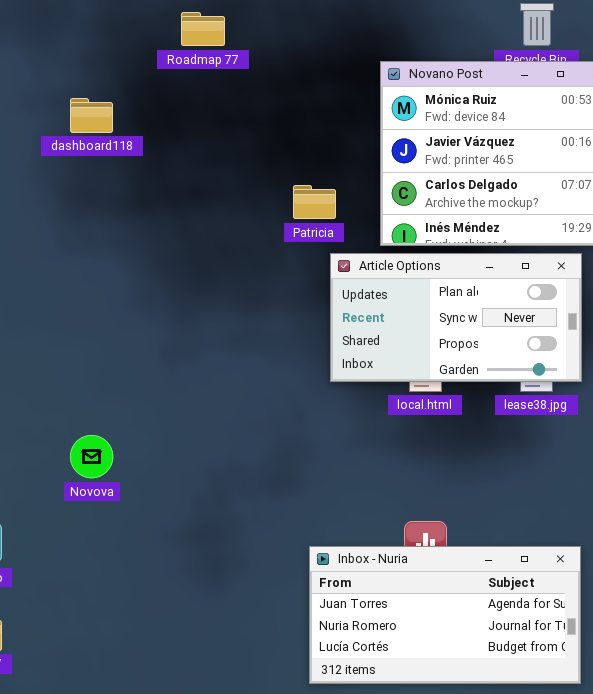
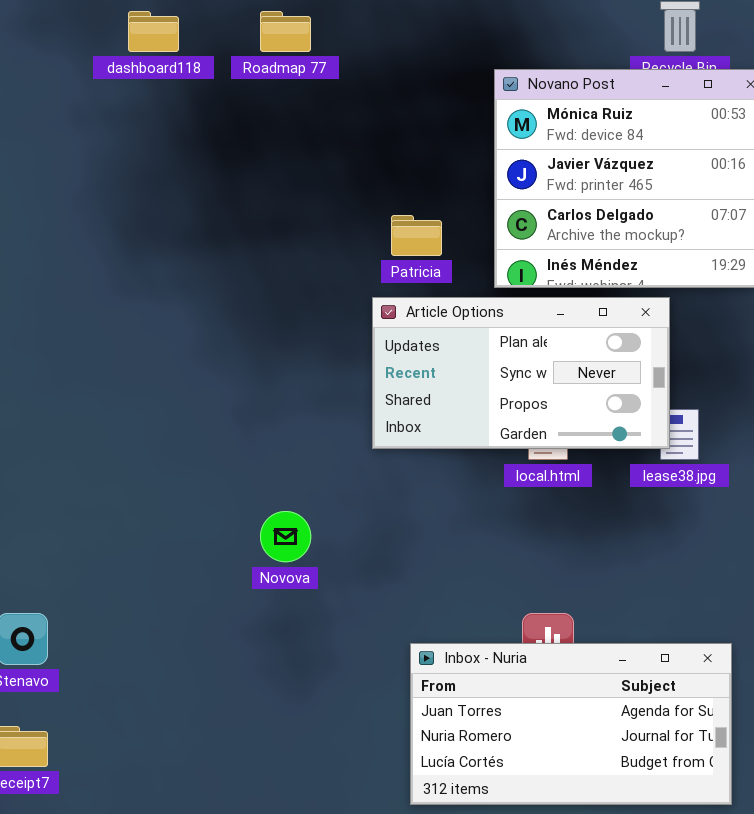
dashboard118: [70,98,113,133] -> [128,11,179,52], moved
Article Options: [330,253,582,382] -> [372,297,670,449], moved
Novova: [70,435,113,478] -> [260,511,311,562], moved

